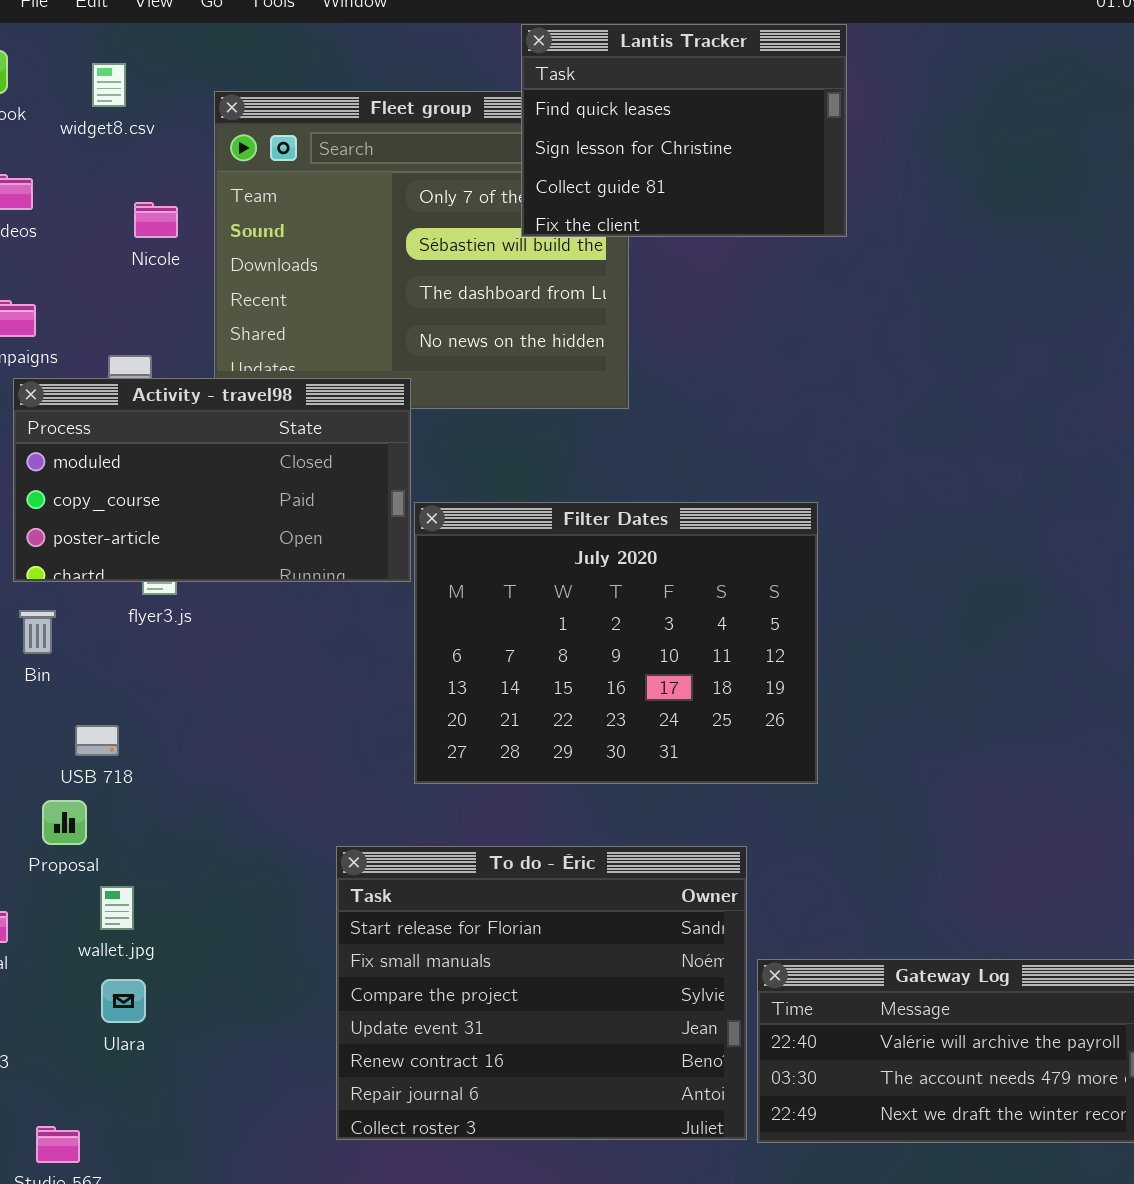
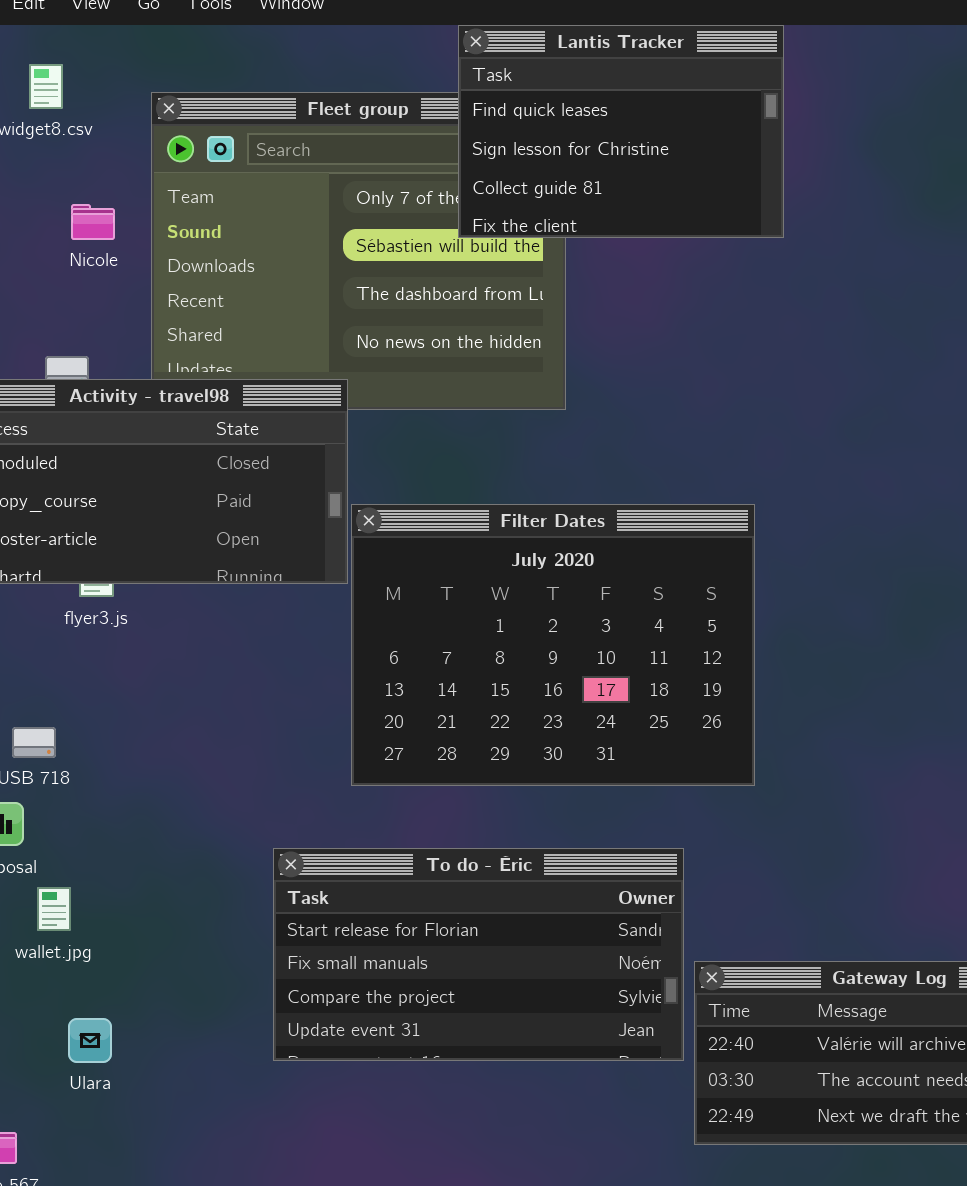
To do - Éric: [336,846,747,1140] -> [273,848,684,1061], resized
Ulara: [101,979,146,1023] -> [68,1018,112,1063], moved

